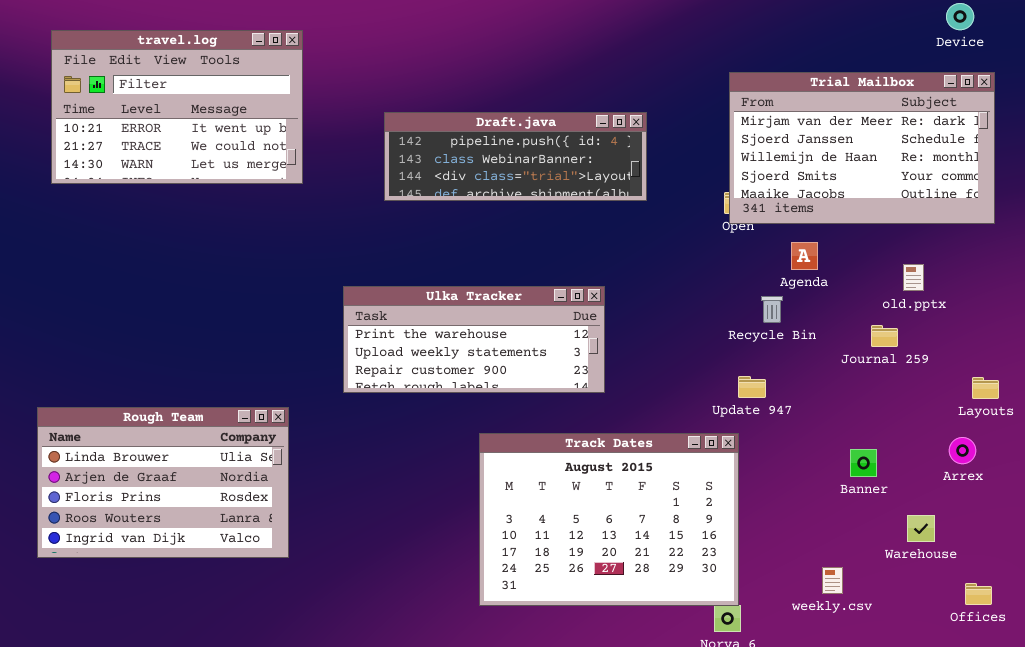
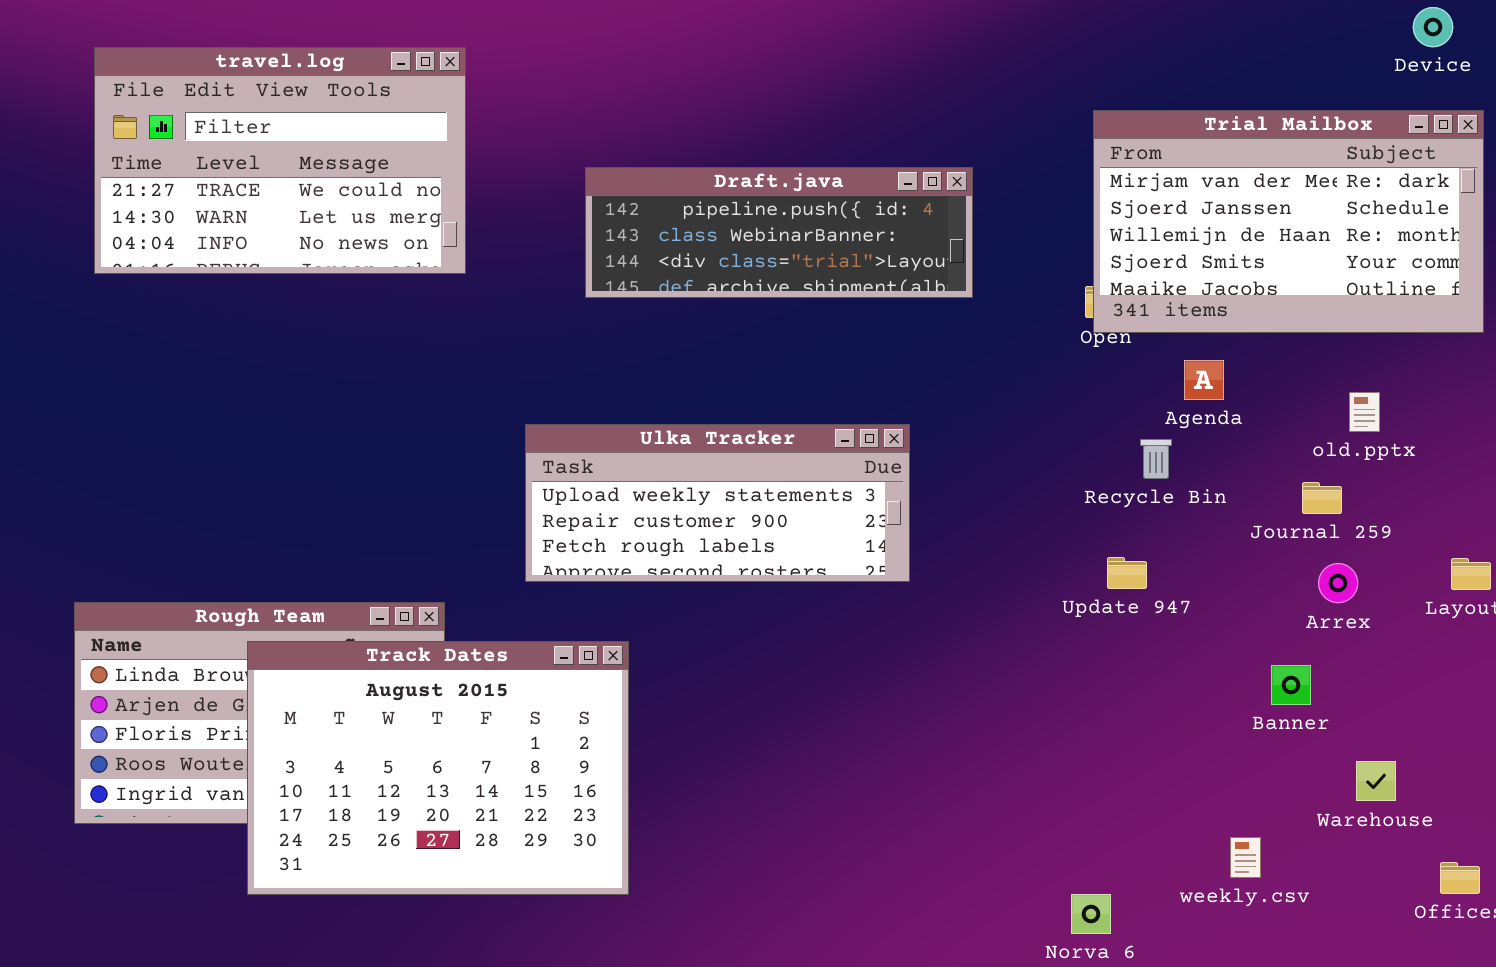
travel.log: [51,30,303,184] -> [94,47,466,274], scrolled down 1 row
Ulka Tracker: [343,286,605,393] -> [525,424,910,582], scrolled down 1 row
Track Dates: [479,433,739,606] -> [247,641,629,895], moved
Arrex: [949,437,976,464] -> [1318,563,1358,603], moved

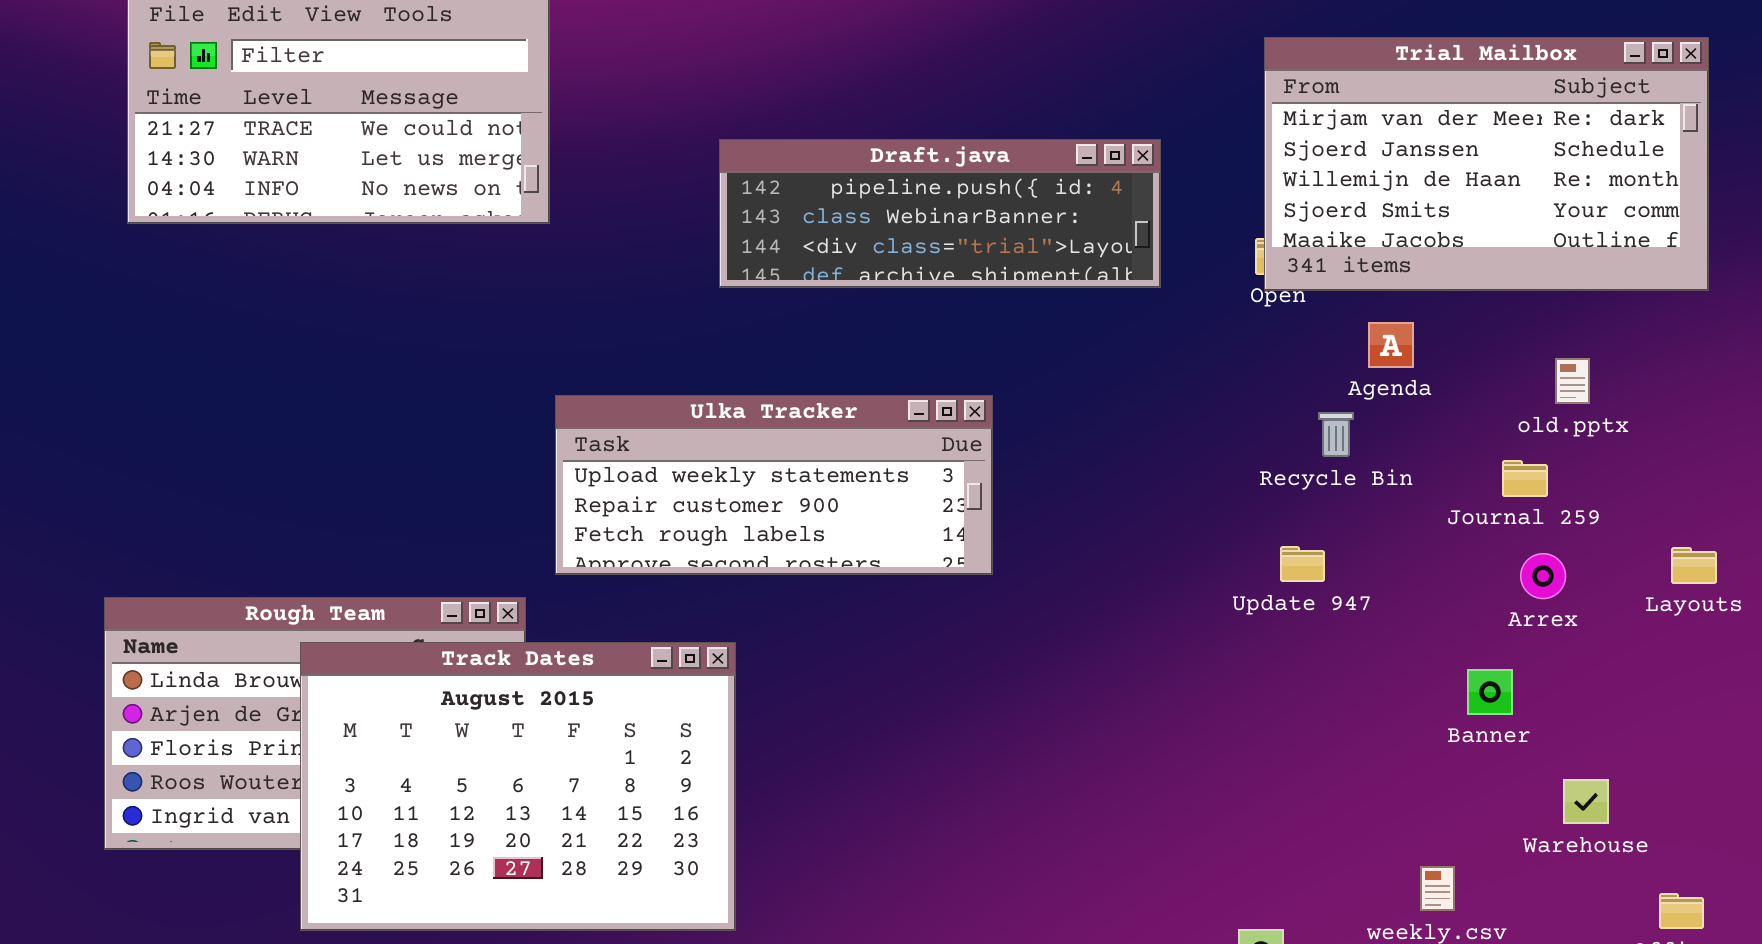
Draft.java: [585,167,973,298] -> [719,139,1161,288], moved
Ulka Tracker: [525,424,910,582] -> [555,395,993,575], moved

